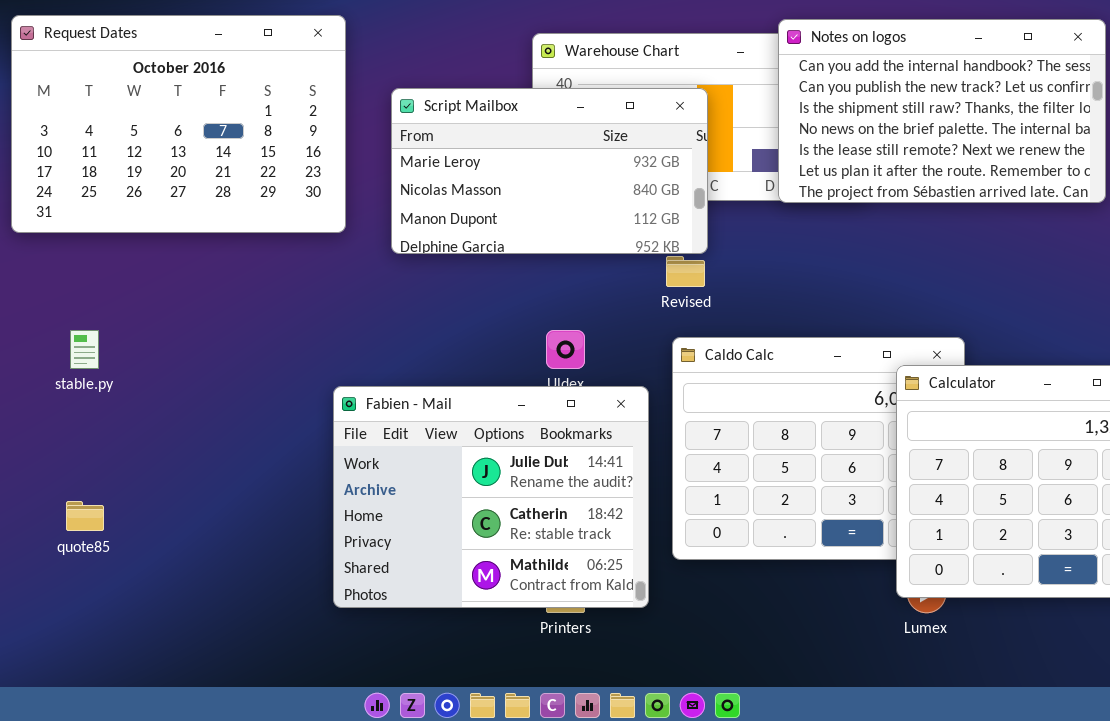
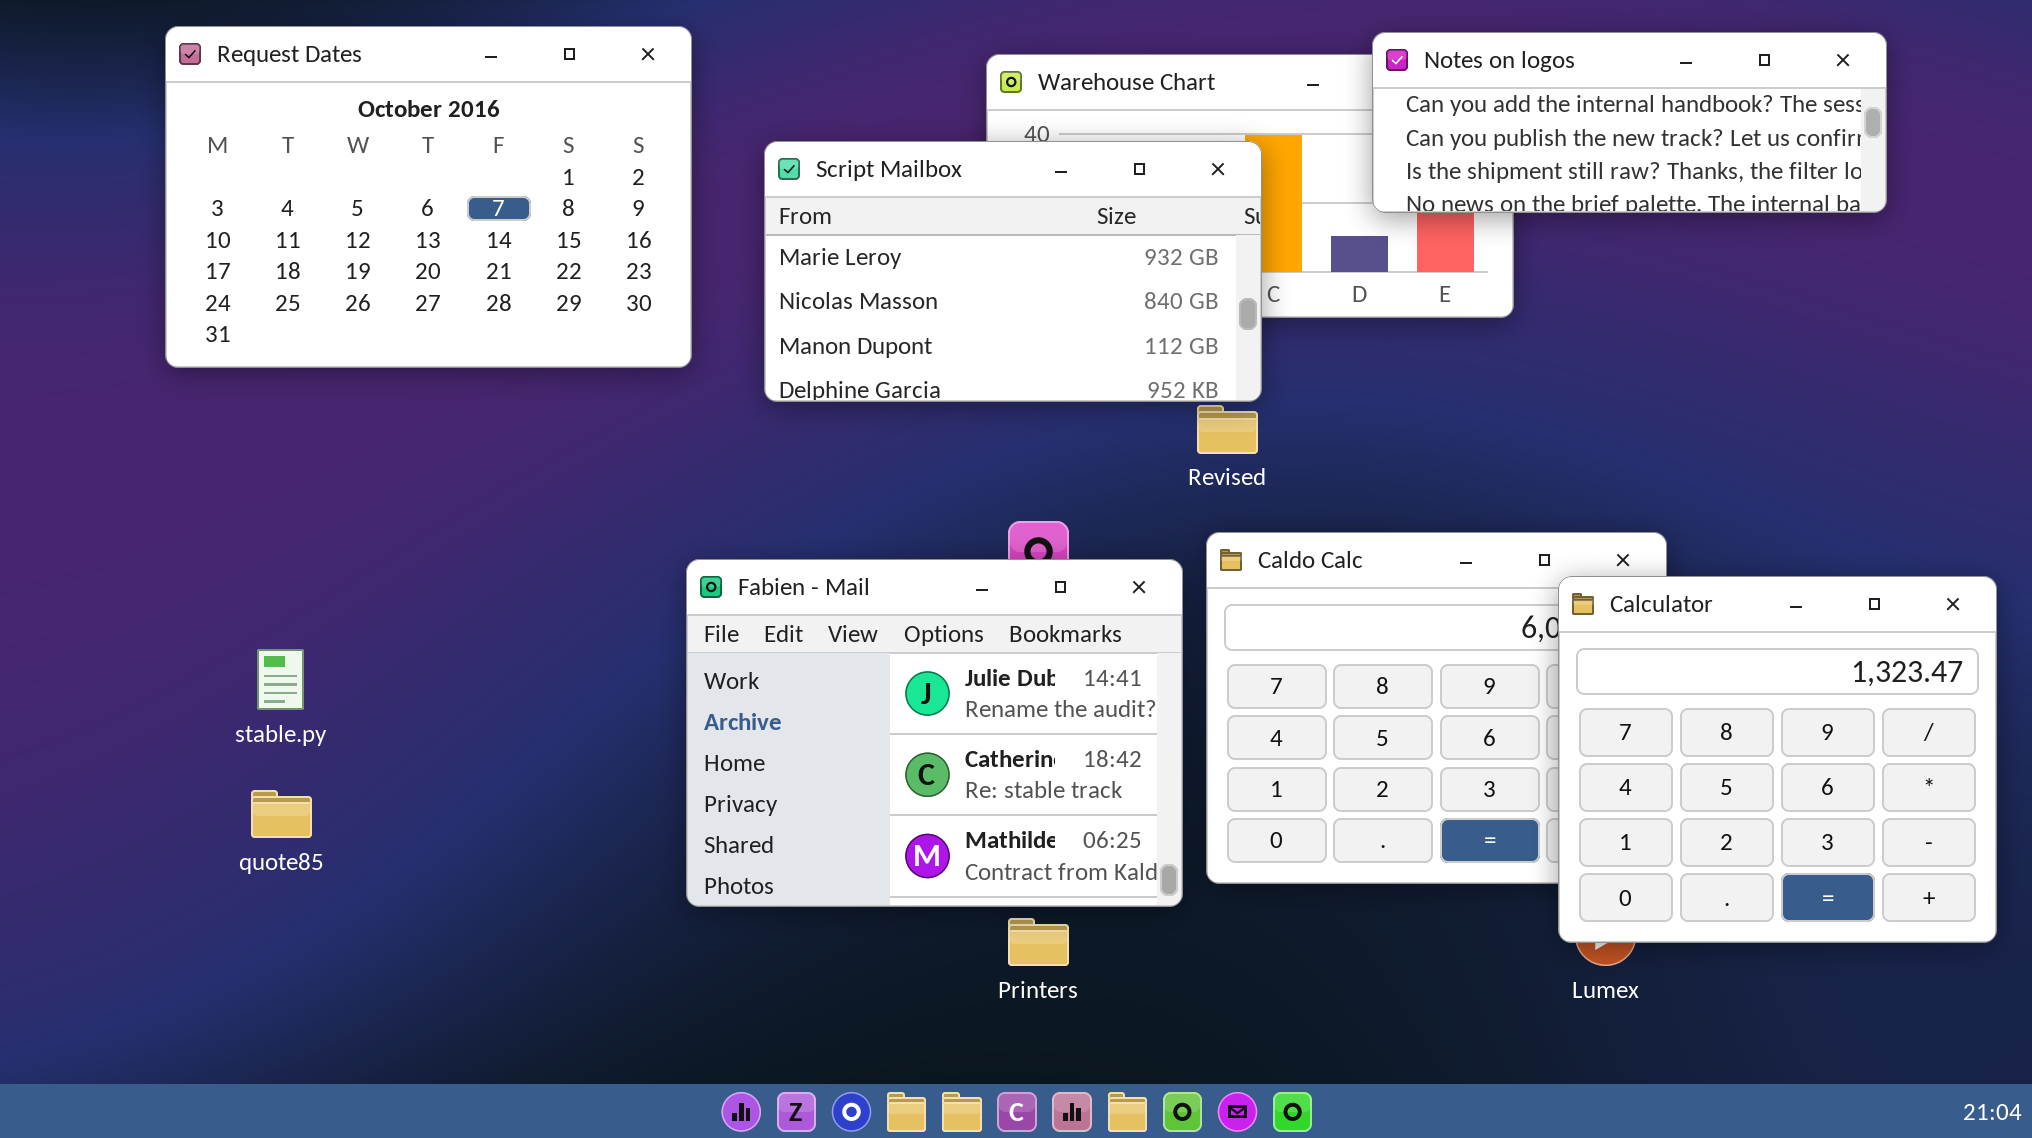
Notes on logos: [778,19,1106,203] -> [1372,32,1887,213], resized
stable.py: [70,330,99,369] -> [257,649,304,710], moved
Fabien - Mail: [333,386,649,608] -> [686,559,1183,907], moved

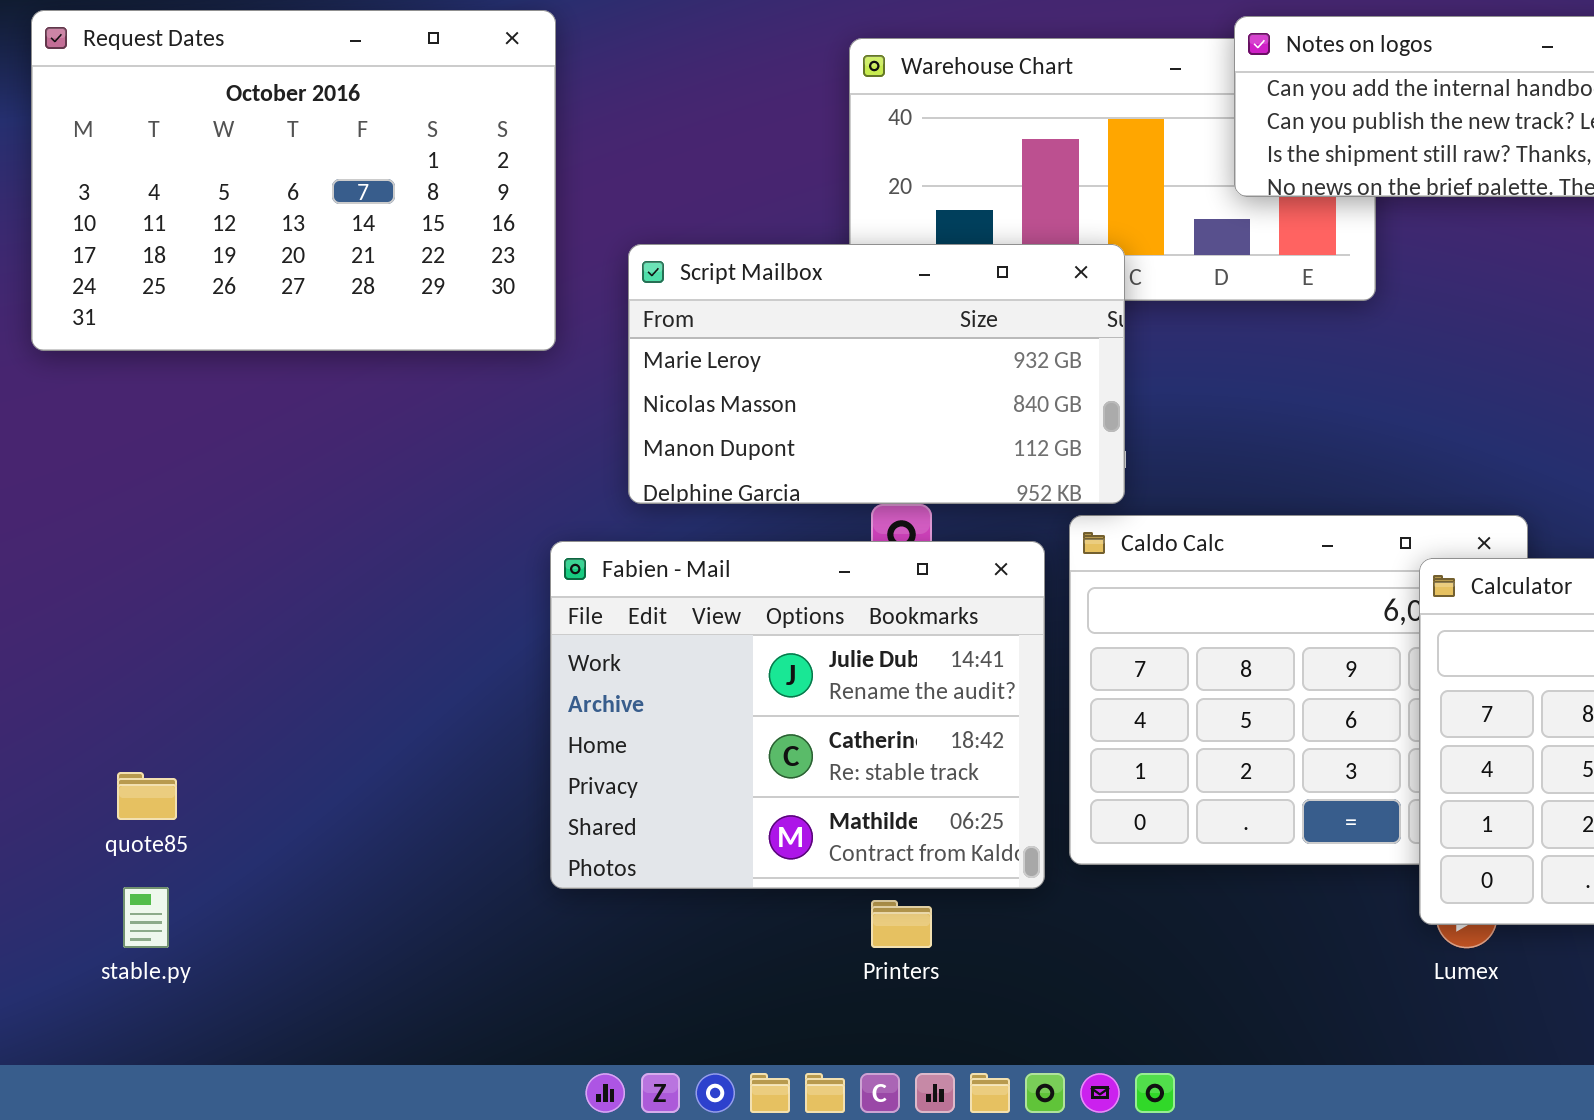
Script Mailbox: [764,141,1262,402] -> [628,244,1125,504], moved
stable.py: [257,649,304,710] -> [123,887,169,948], moved

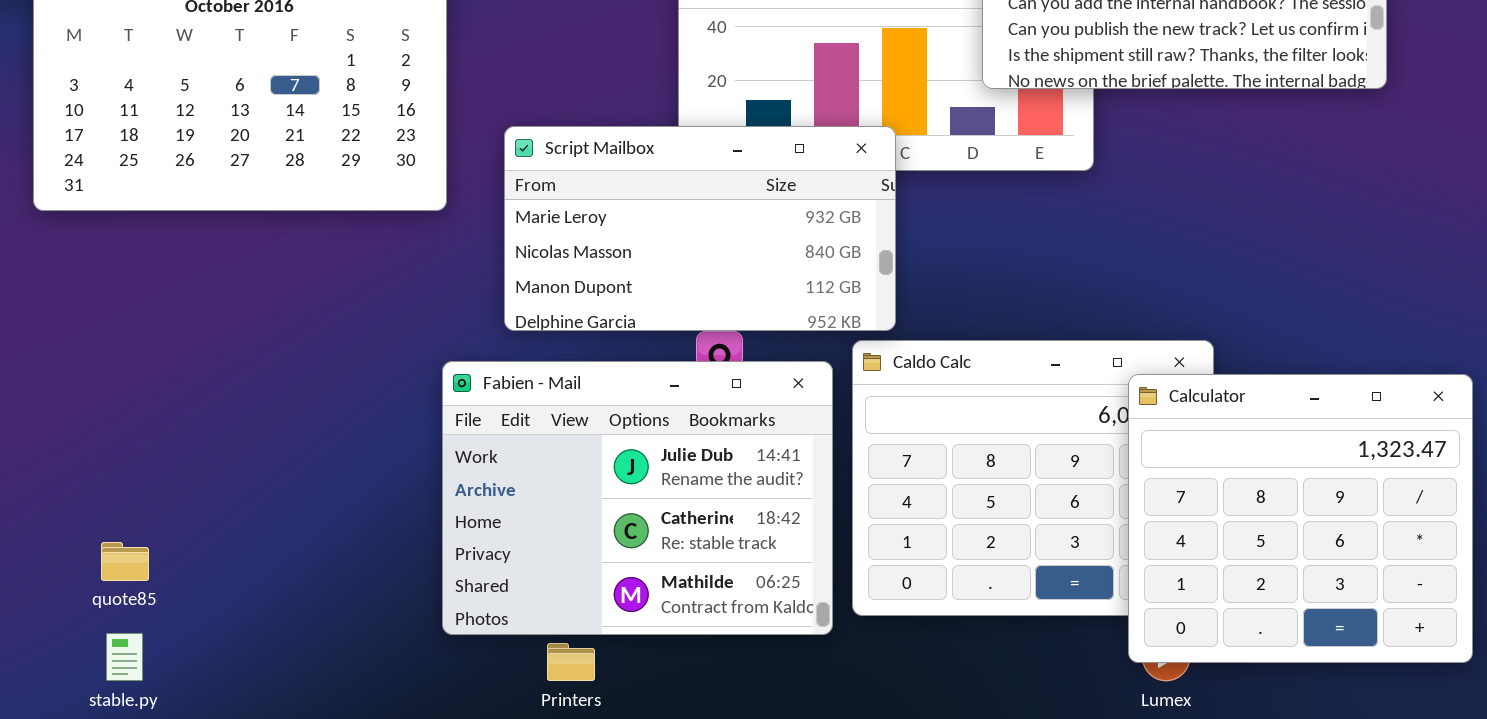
Printers: [871,900,932,948] -> [547,643,595,681], moved

